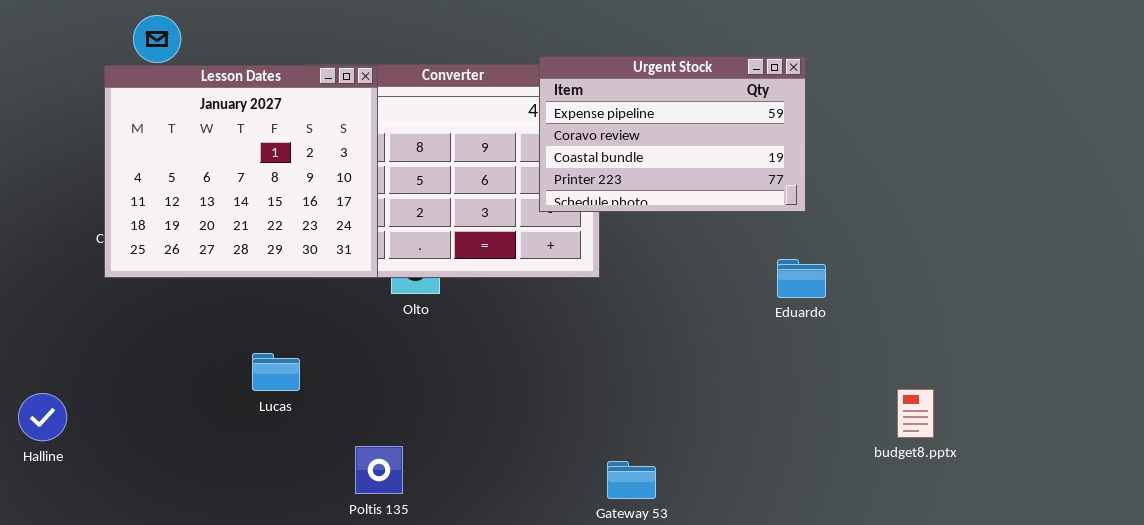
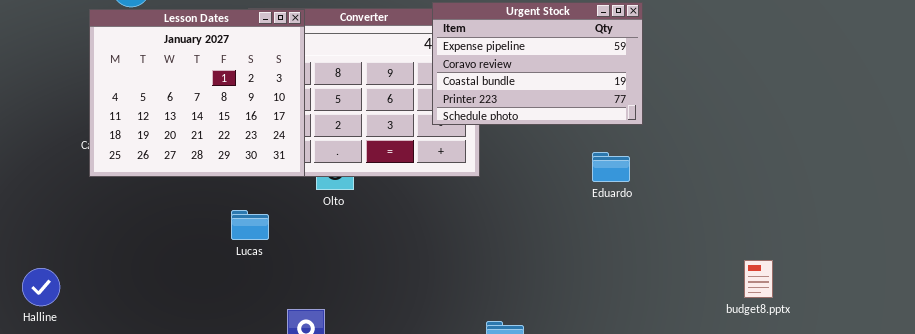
Eduardo: [777,259,826,298] -> [592,152,630,182], moved
Lucas: [252,353,300,391] -> [231,210,269,240], moved
budget8.pptx: [897,389,934,438] -> [744,260,773,298], moved

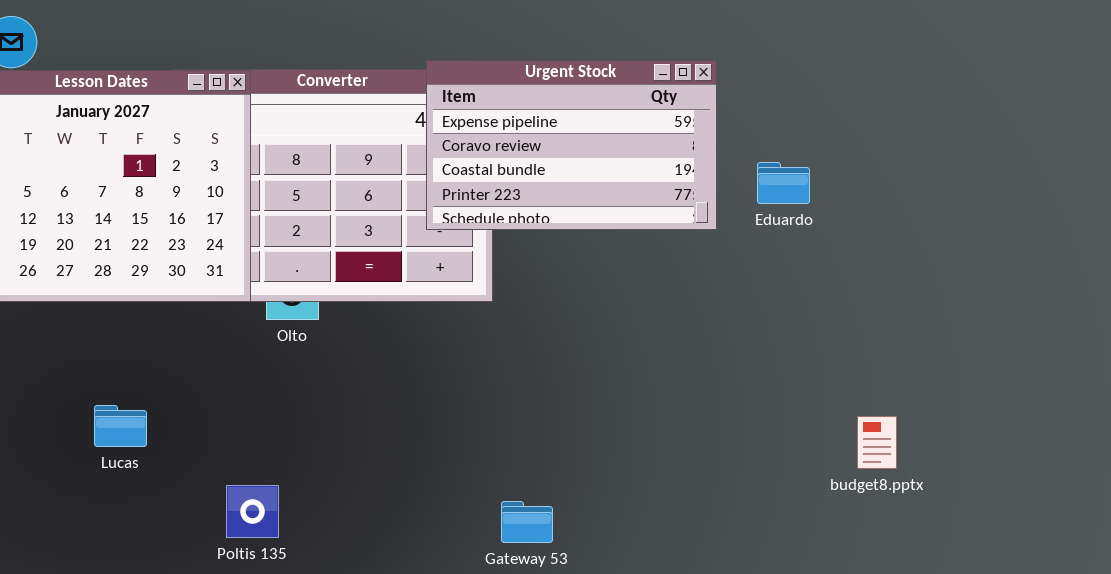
Eduardo: [592,152,630,182] -> [757,162,810,204], moved
Lucas: [231,210,269,240] -> [94,405,147,447], moved

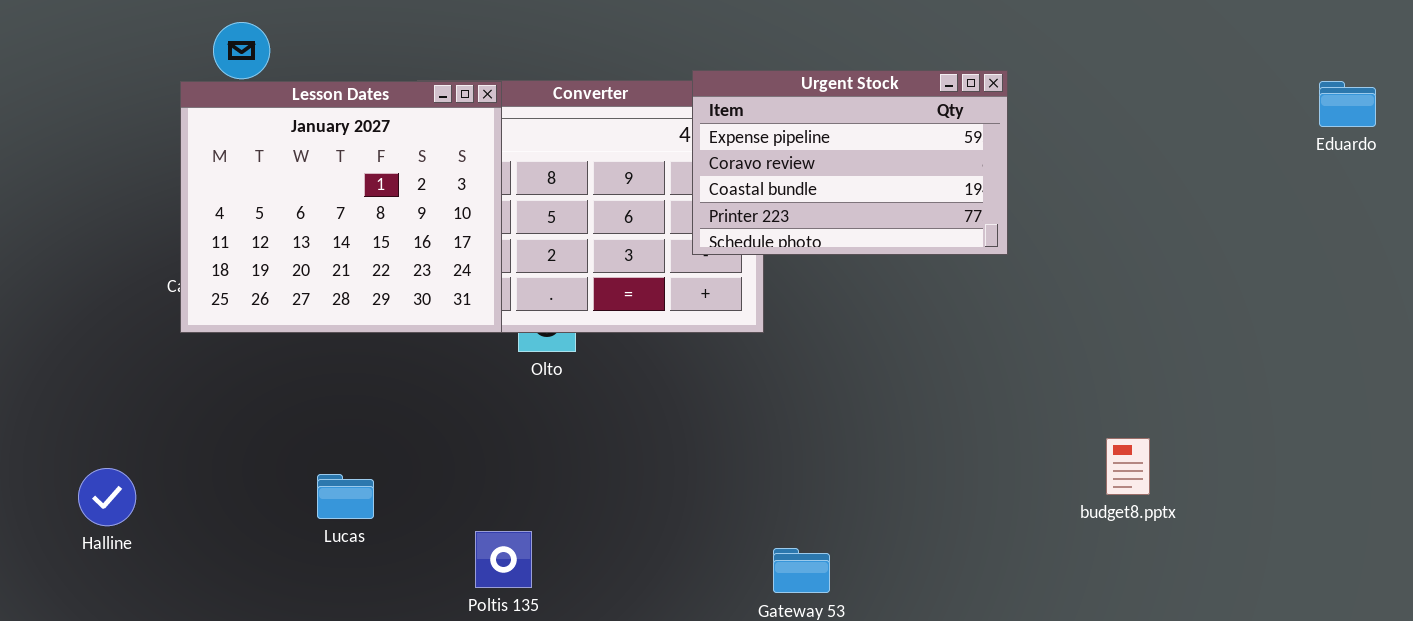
Eduardo: [757,162,810,204] -> [1319,81,1376,127], moved
Lucas: [94,405,147,447] -> [317,474,374,519], moved
budget8.pptx: [857,416,897,469] -> [1106,438,1150,495], moved

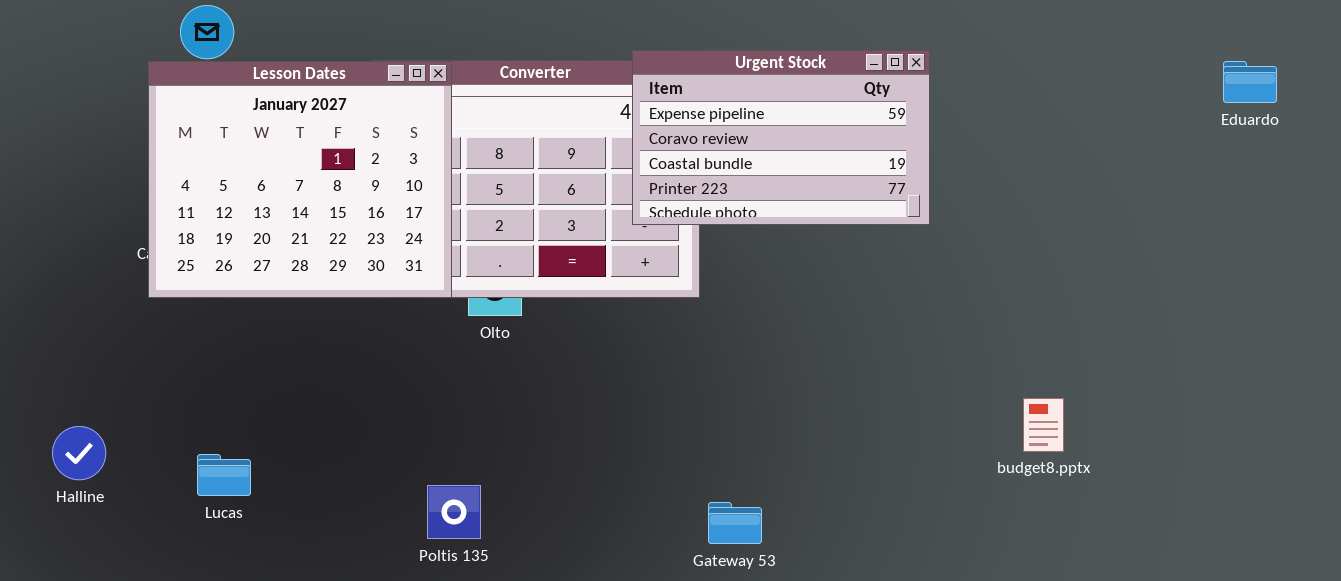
Lucas: [317,474,374,519] -> [197,454,251,496], moved

